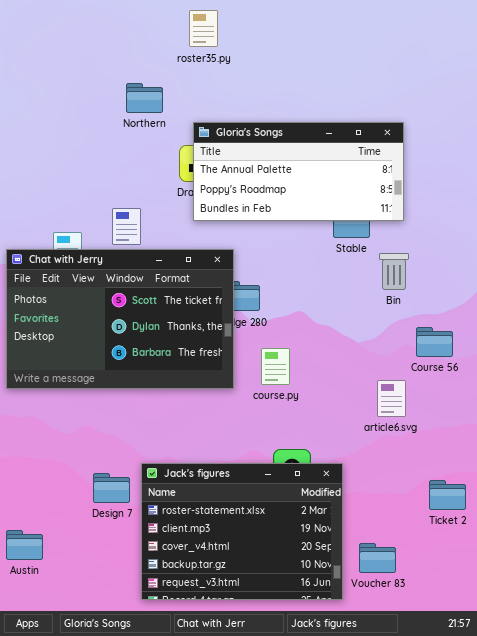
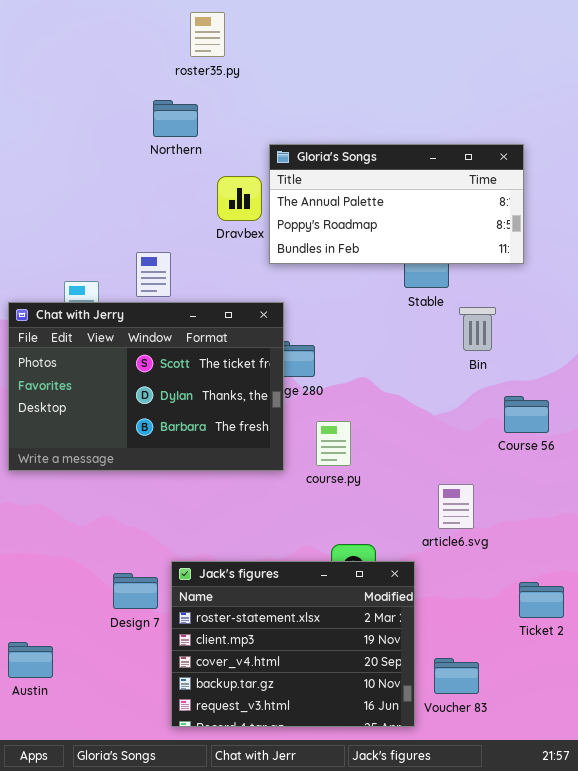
roster35.py: [189,10,218,47] -> [190,12,225,57], moved
Gloria's Songs: [193,122,404,221] -> [269,144,524,264], moved
article6.svg: [377,380,406,417] -> [438,484,474,529], moved

